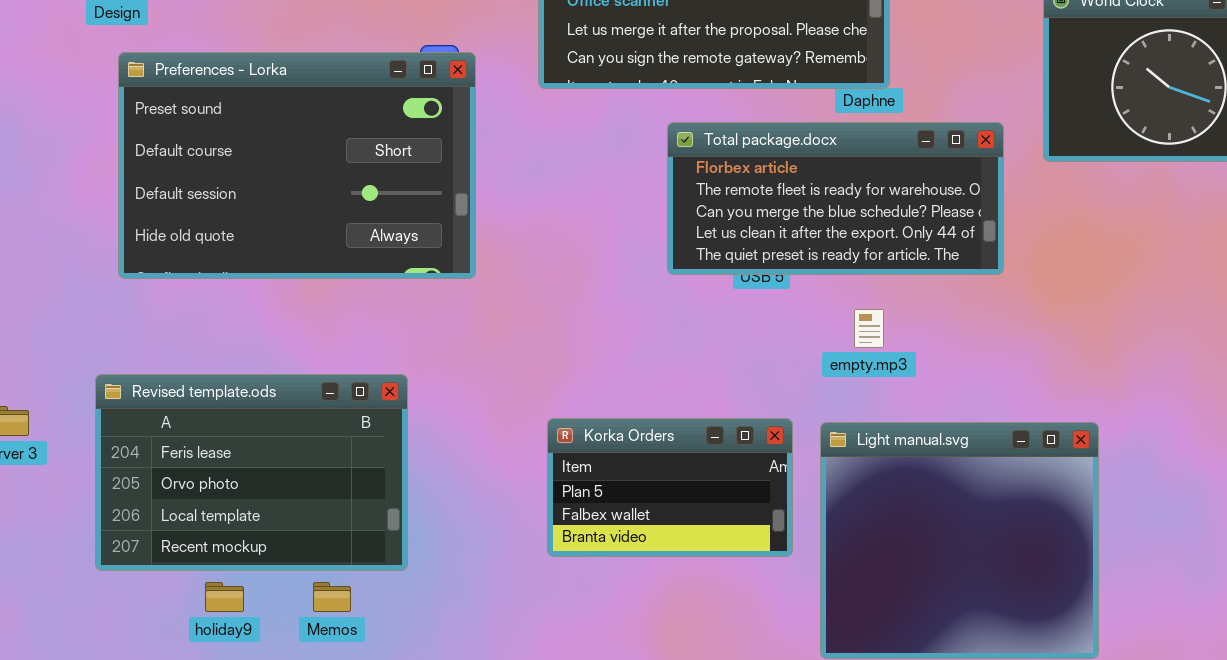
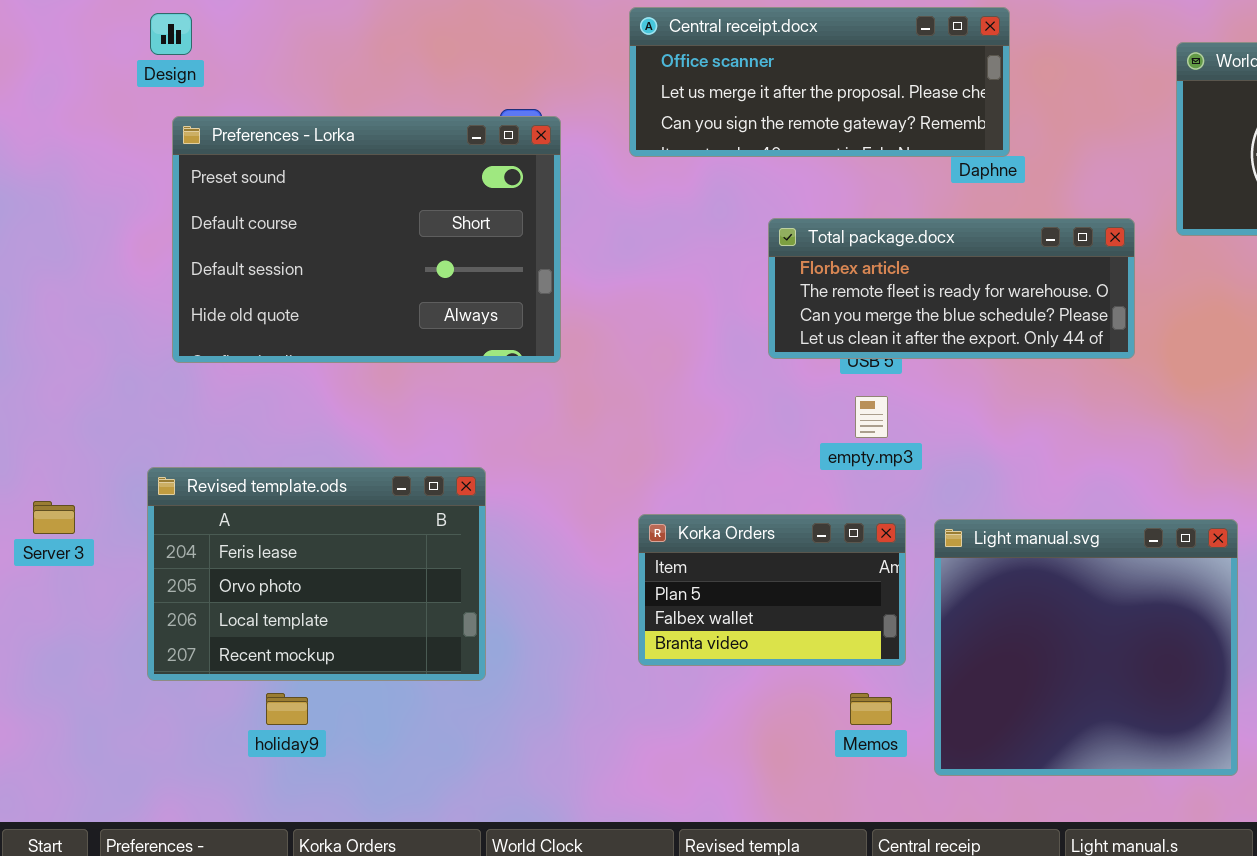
Total package.docx: [667,122,1004,275] -> [768,218,1135,359], resized
empty.mp3: [854,309,884,348] -> [855,396,888,438], moved
Memos: [313,582,351,612] -> [850,693,892,725], moved

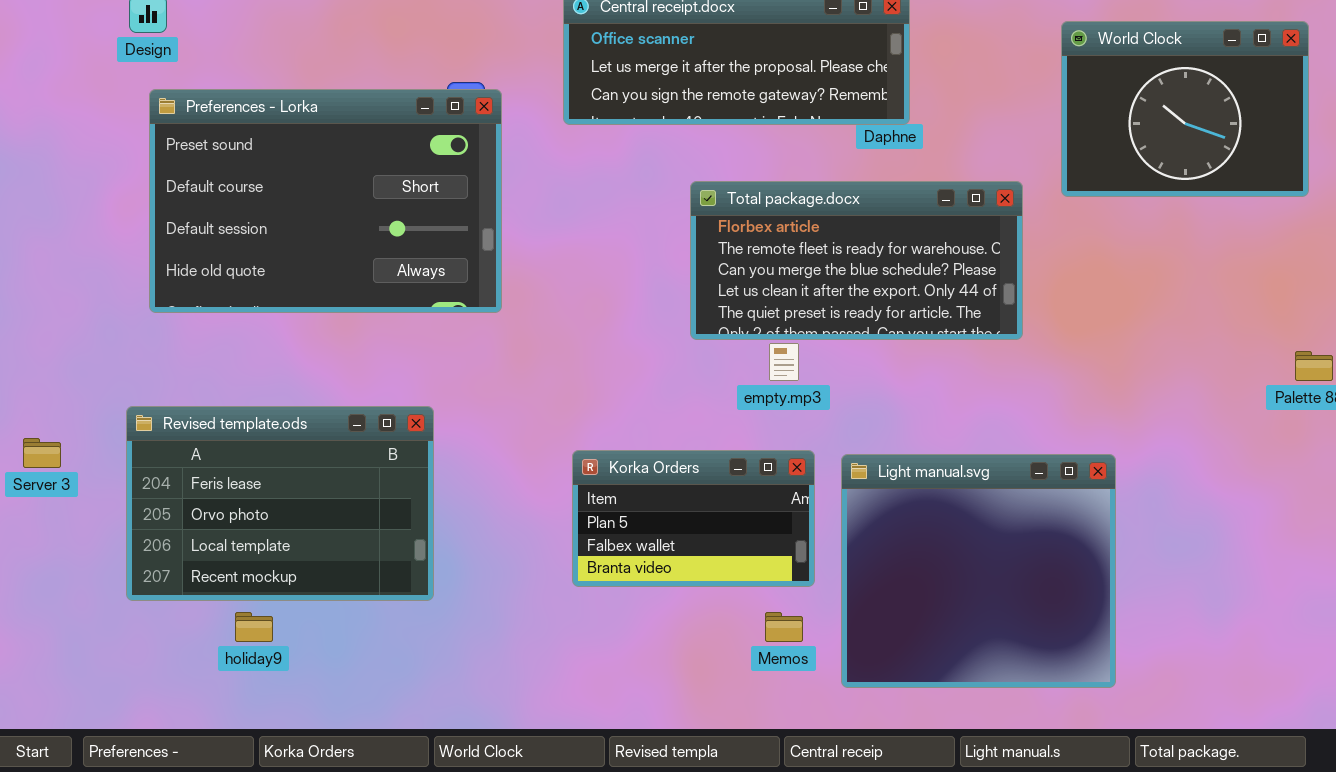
Total package.docx: [768,218,1135,359] -> [690,181,1023,340], resized

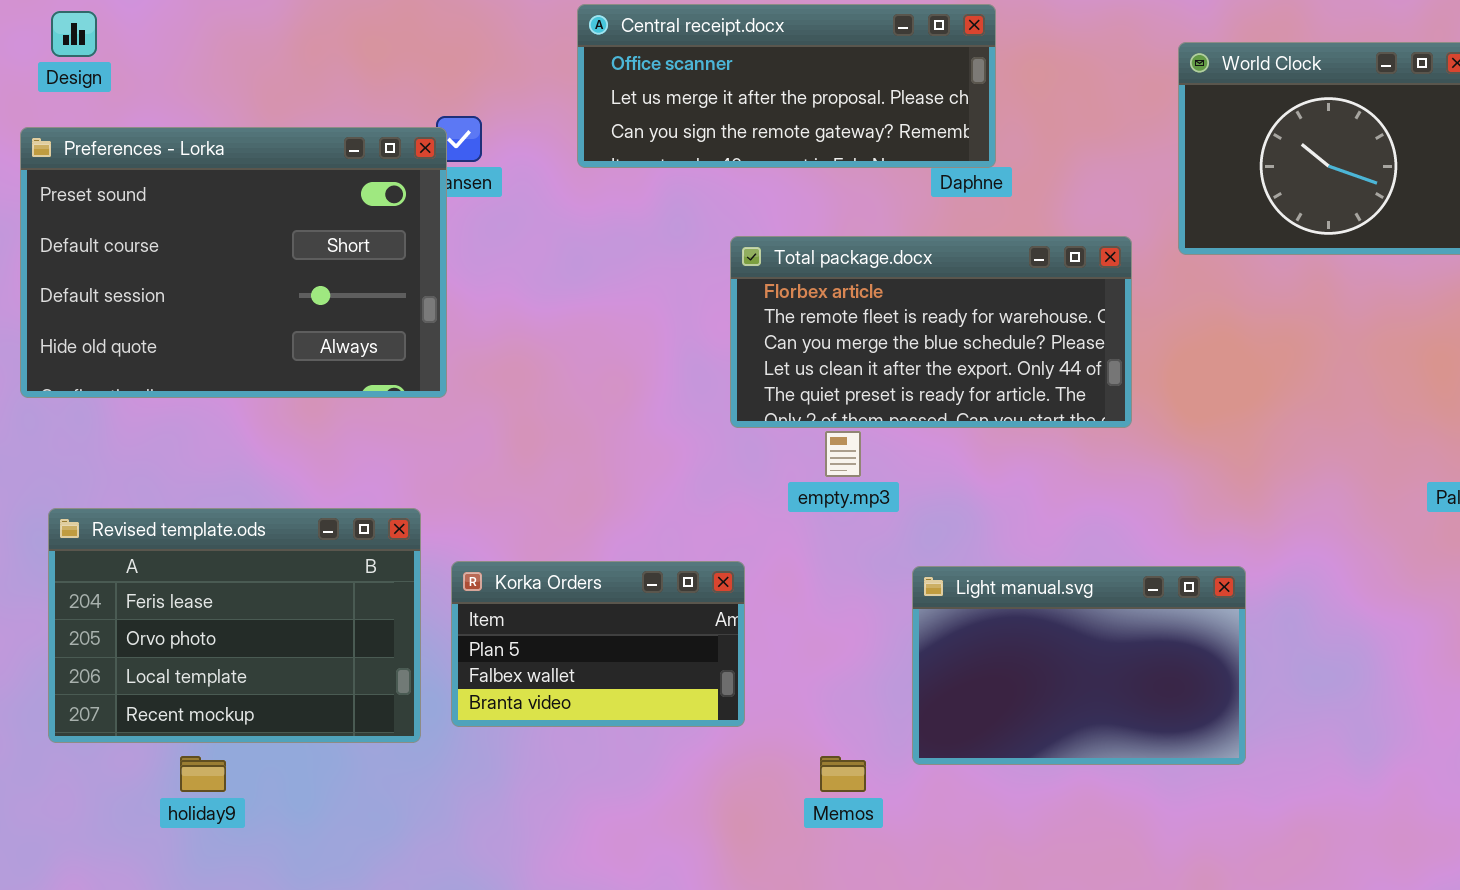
Preferences - Lorka: [149,89,502,313] -> [20,127,447,398], moved
Korka Orders: [572,450,815,587] -> [451,561,745,727], moved
Light manual.svg: [841,454,1116,688] -> [912,566,1246,765], resized

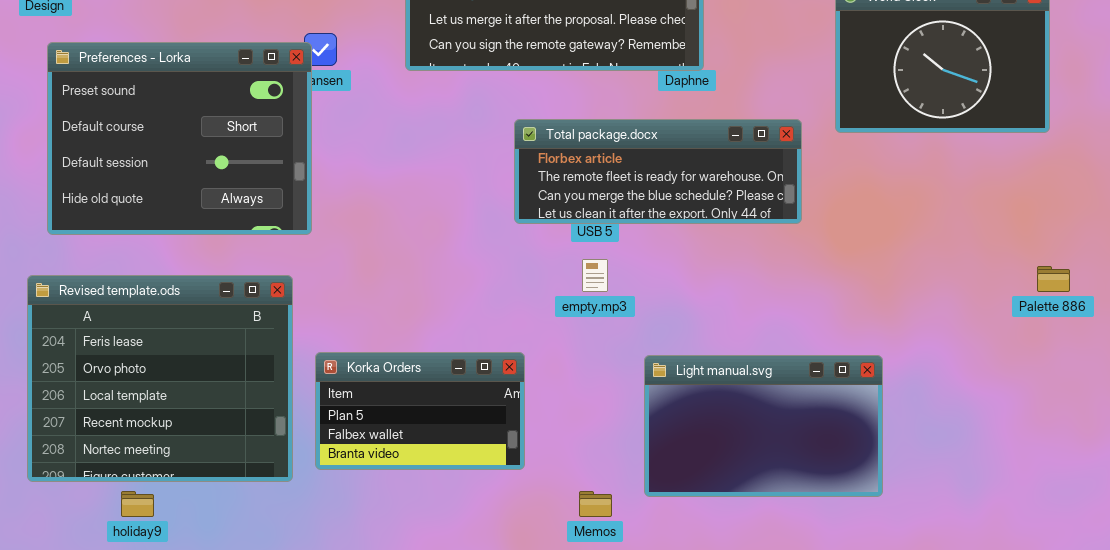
Preferences - Lorka: [20,127,447,398] -> [47,42,312,235], resized
Total package.docx: [730,236,1132,428] -> [514,119,802,224], resized
Revised template.ods: [48,508,421,743] -> [27,275,293,482], resized

